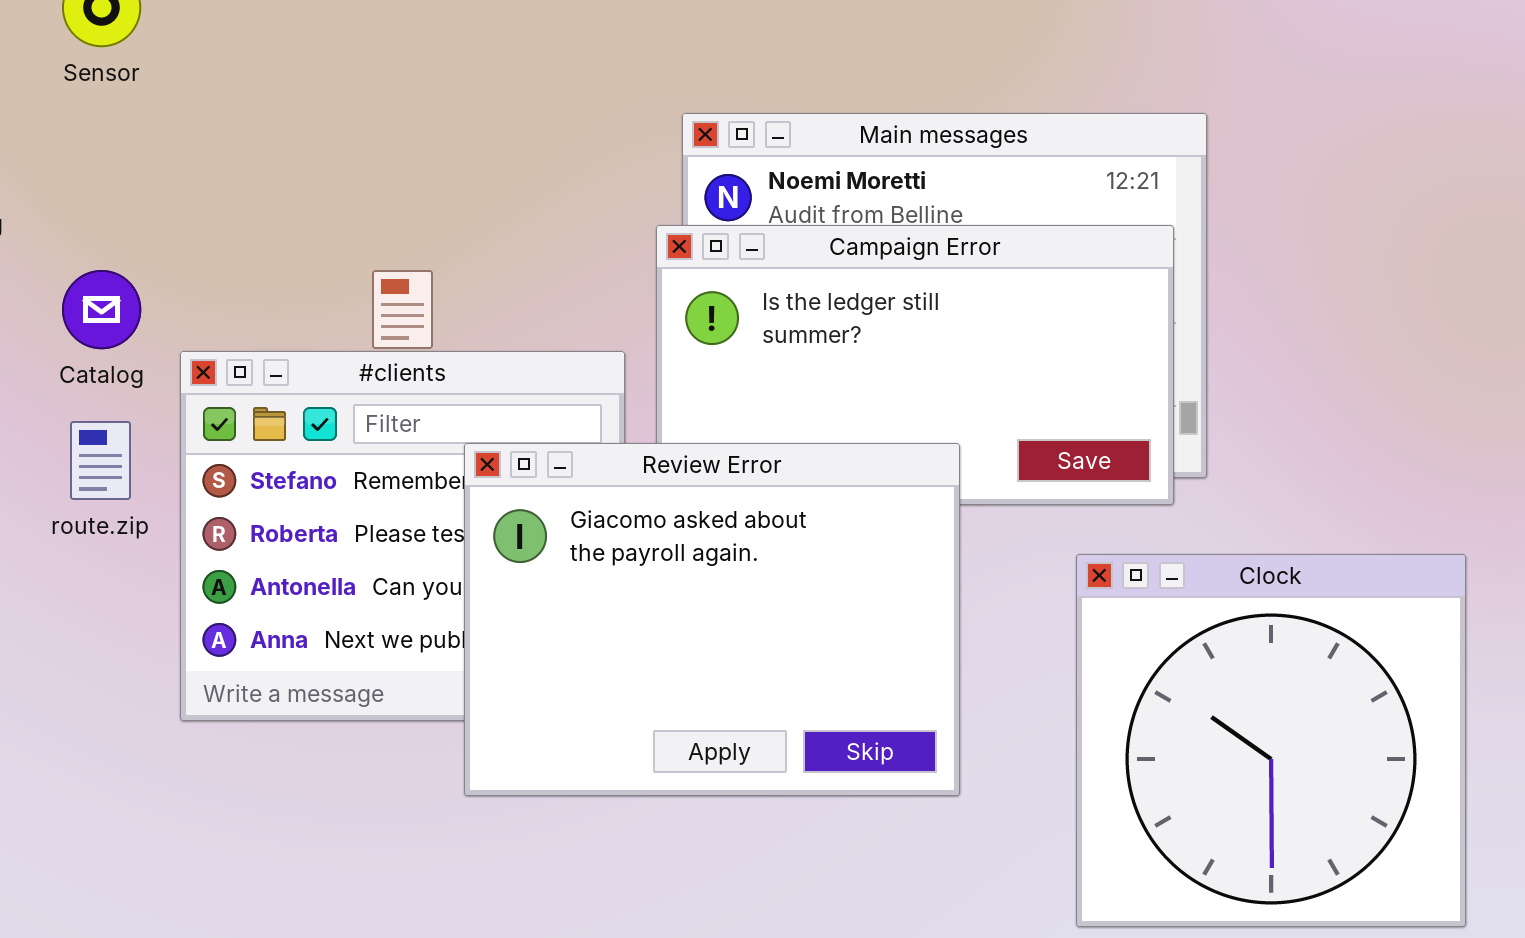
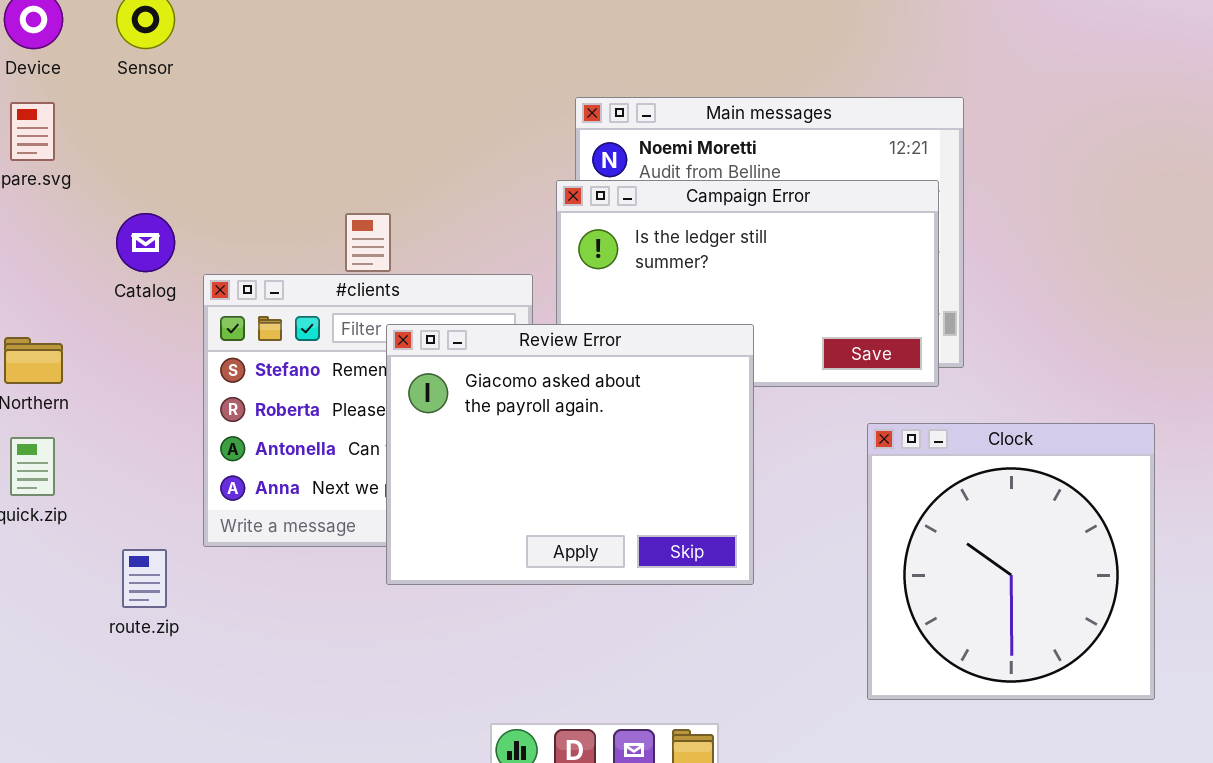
route.zip: [70,421,131,500] -> [122,549,167,608], moved
Review Error: [464,443,960,796] -> [386,324,754,585], moved

